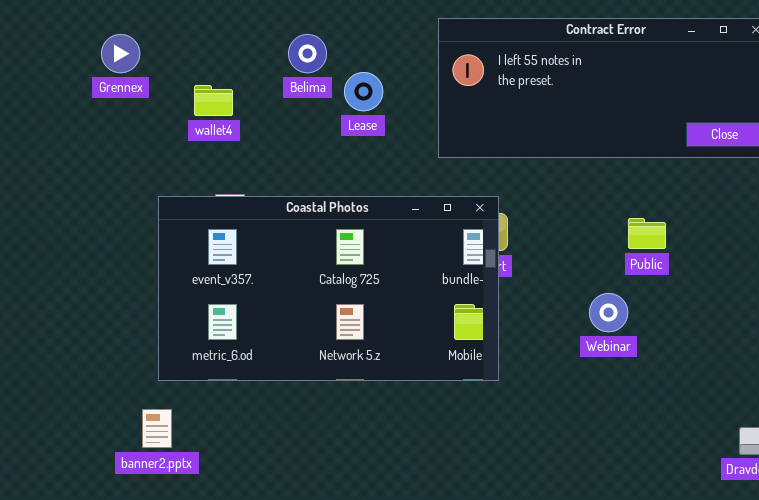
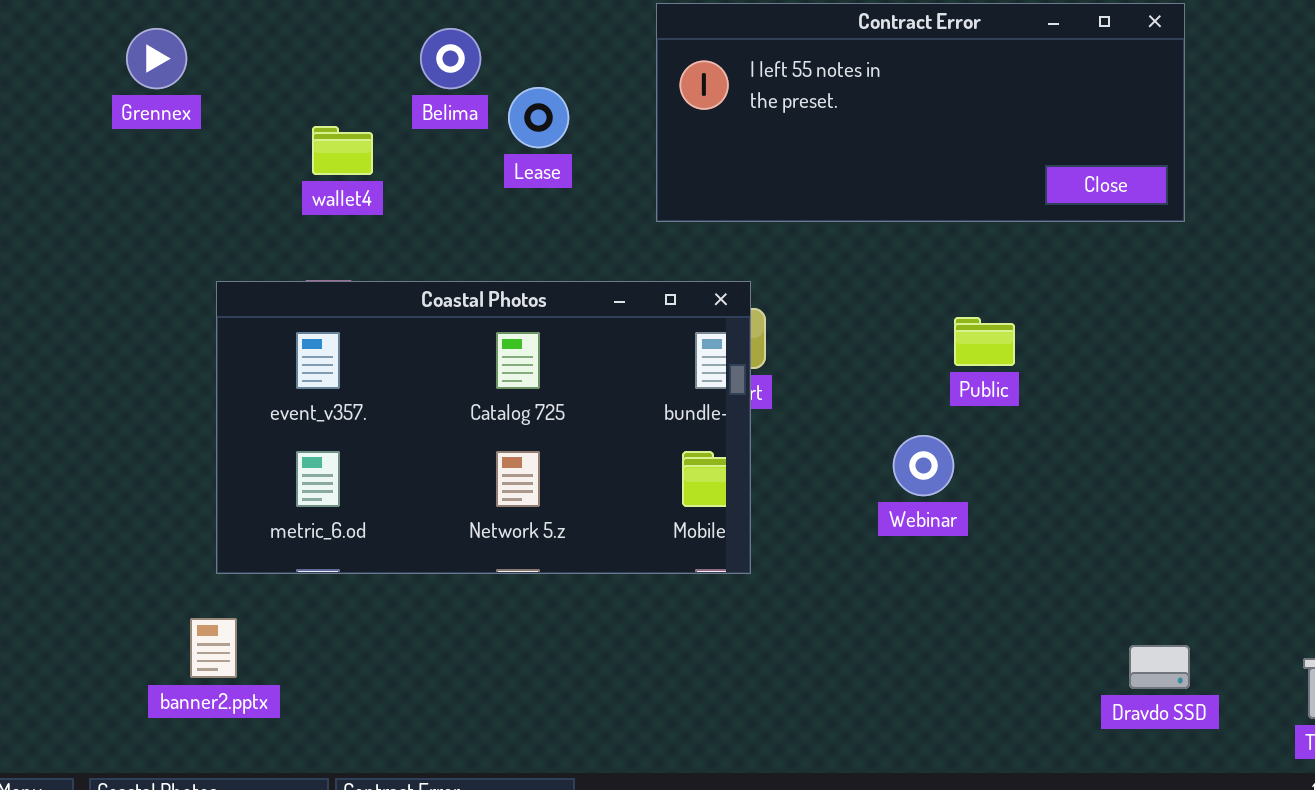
wallet4: [194,85,233,116] -> [312,126,373,175], moved

